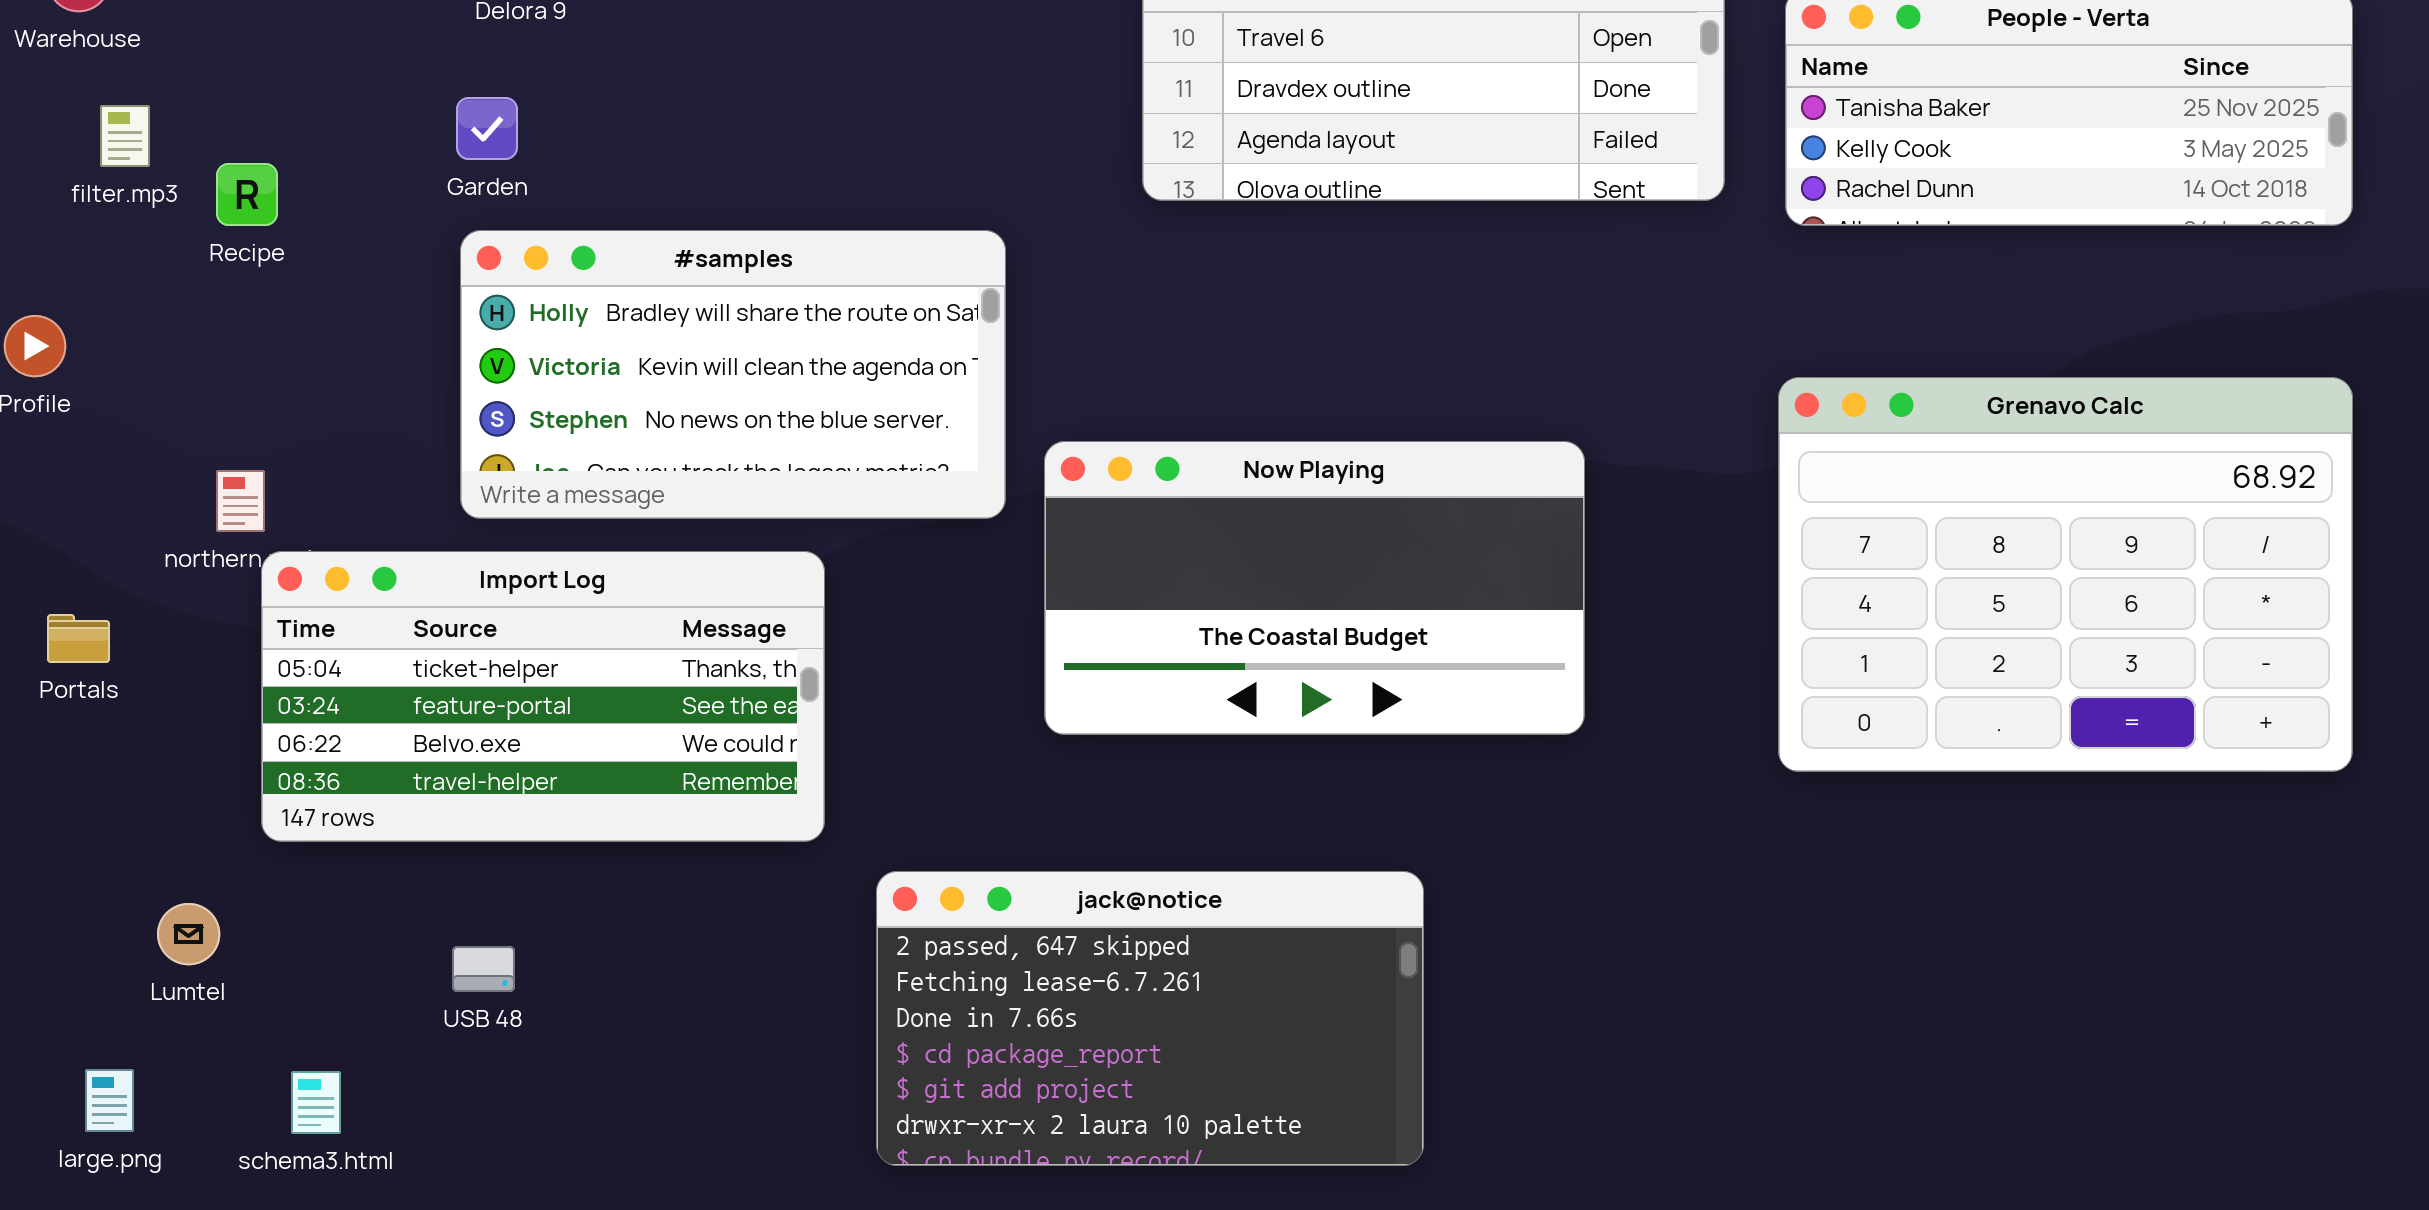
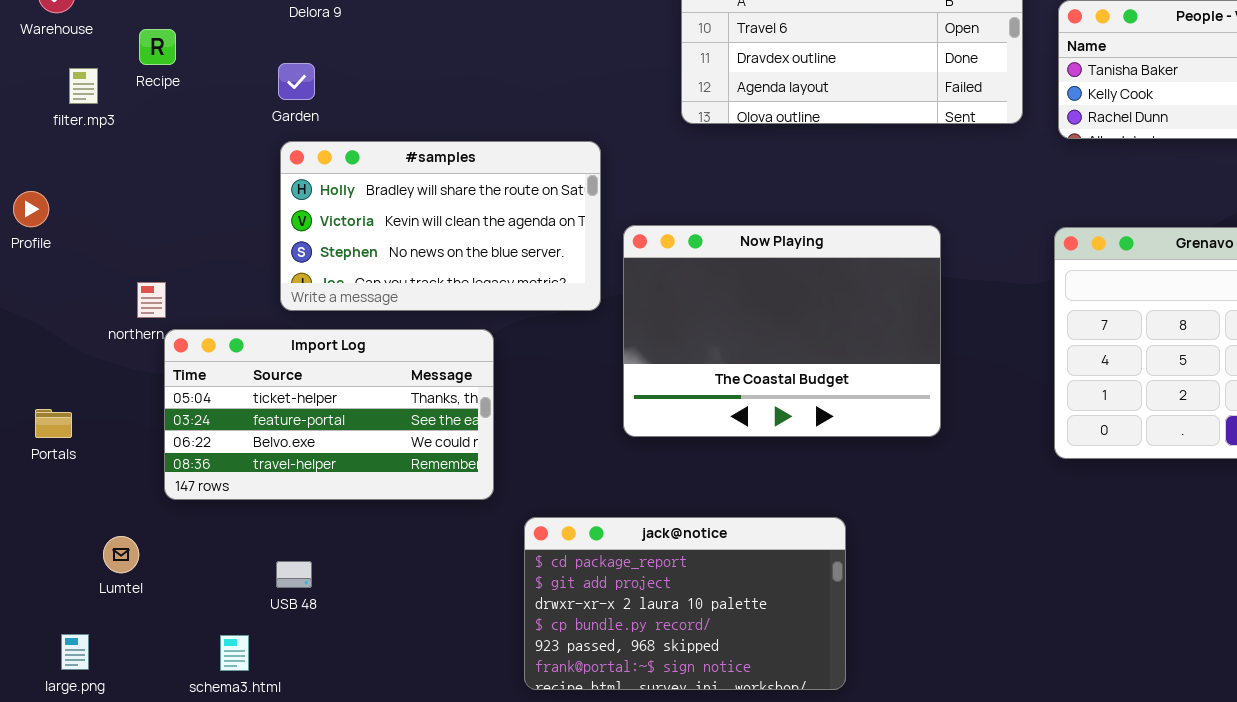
Recipe: [216,163,278,226] -> [139,29,176,65], moved
Now Playing: [1044,441,1585,735] -> [623,225,941,437], resized
Portals: [47,614,110,663] -> [35,409,72,438], moved
jack@notice: [876,871,1424,1166] -> [524,517,846,690], scrolled down 3 rows
schema3.html: [291,1071,341,1134] -> [220,635,249,671], moved

